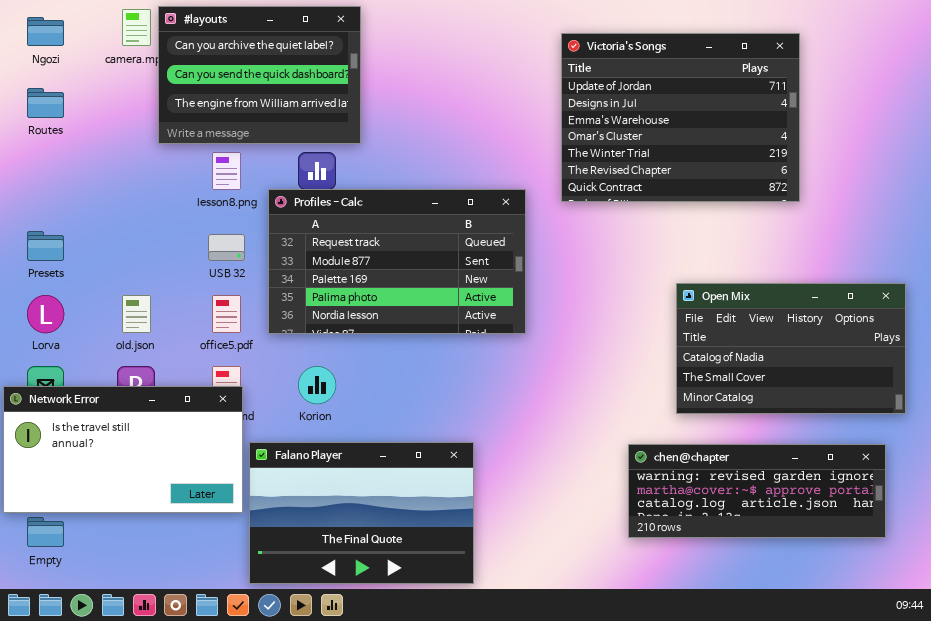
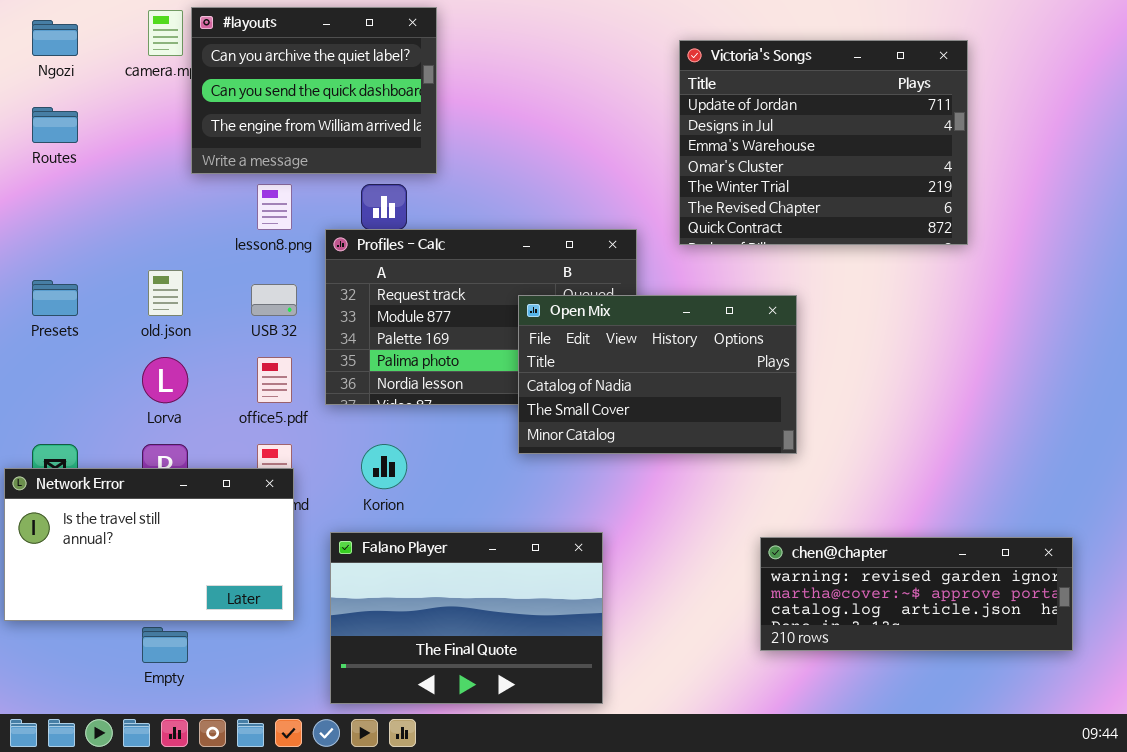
Open Mix: [676,283,906,414] -> [518,295,797,454], moved
Lorva: [27,295,64,333] -> [142,357,188,403], moved
old.json: [122,295,151,333] -> [148,270,183,316], moved
Falano Player: [249,442,474,584] -> [330,532,603,704], moved
Empty: [27,517,64,547] -> [142,627,188,663], moved

